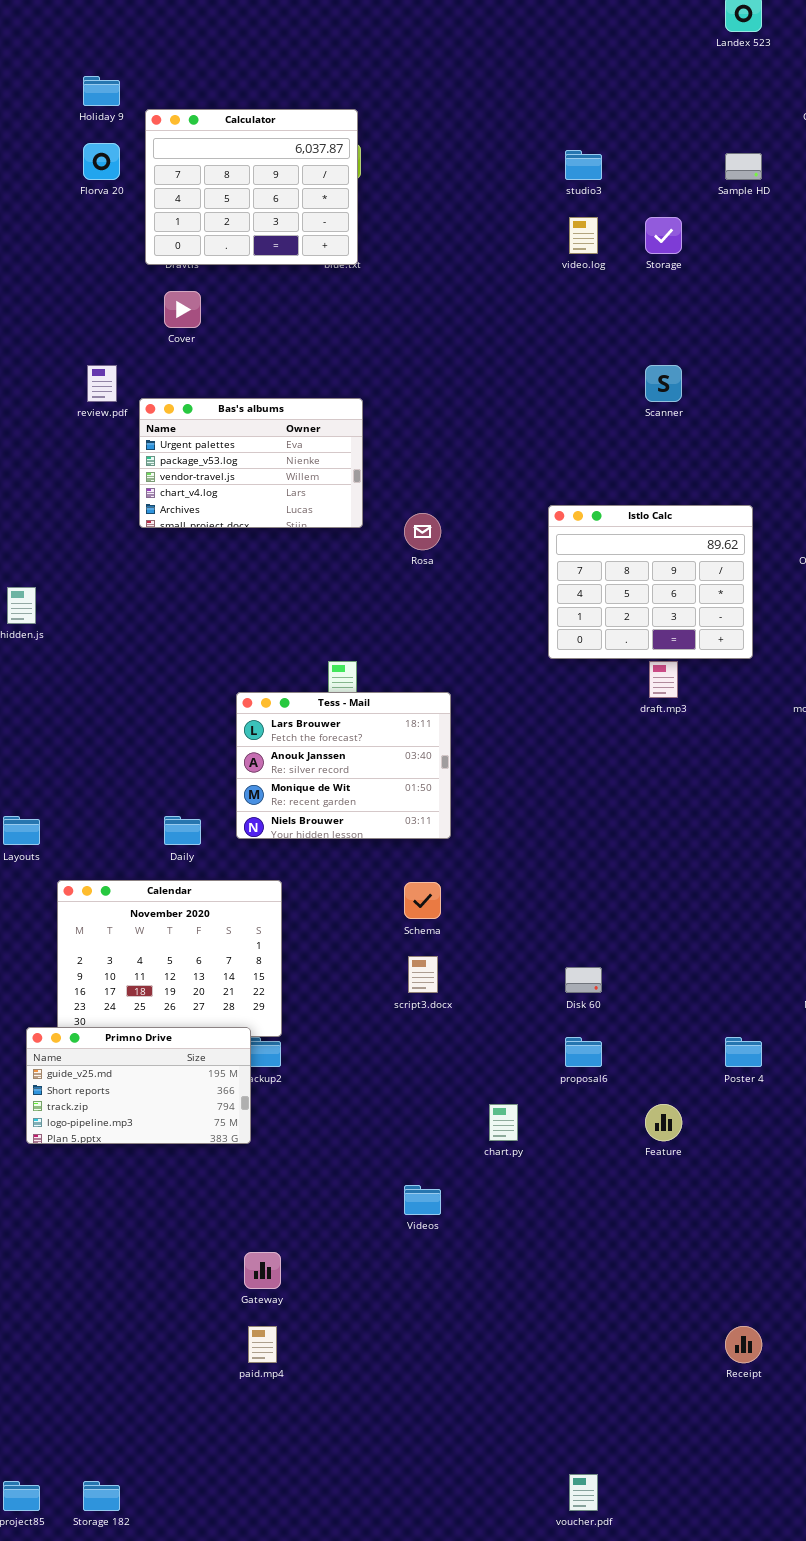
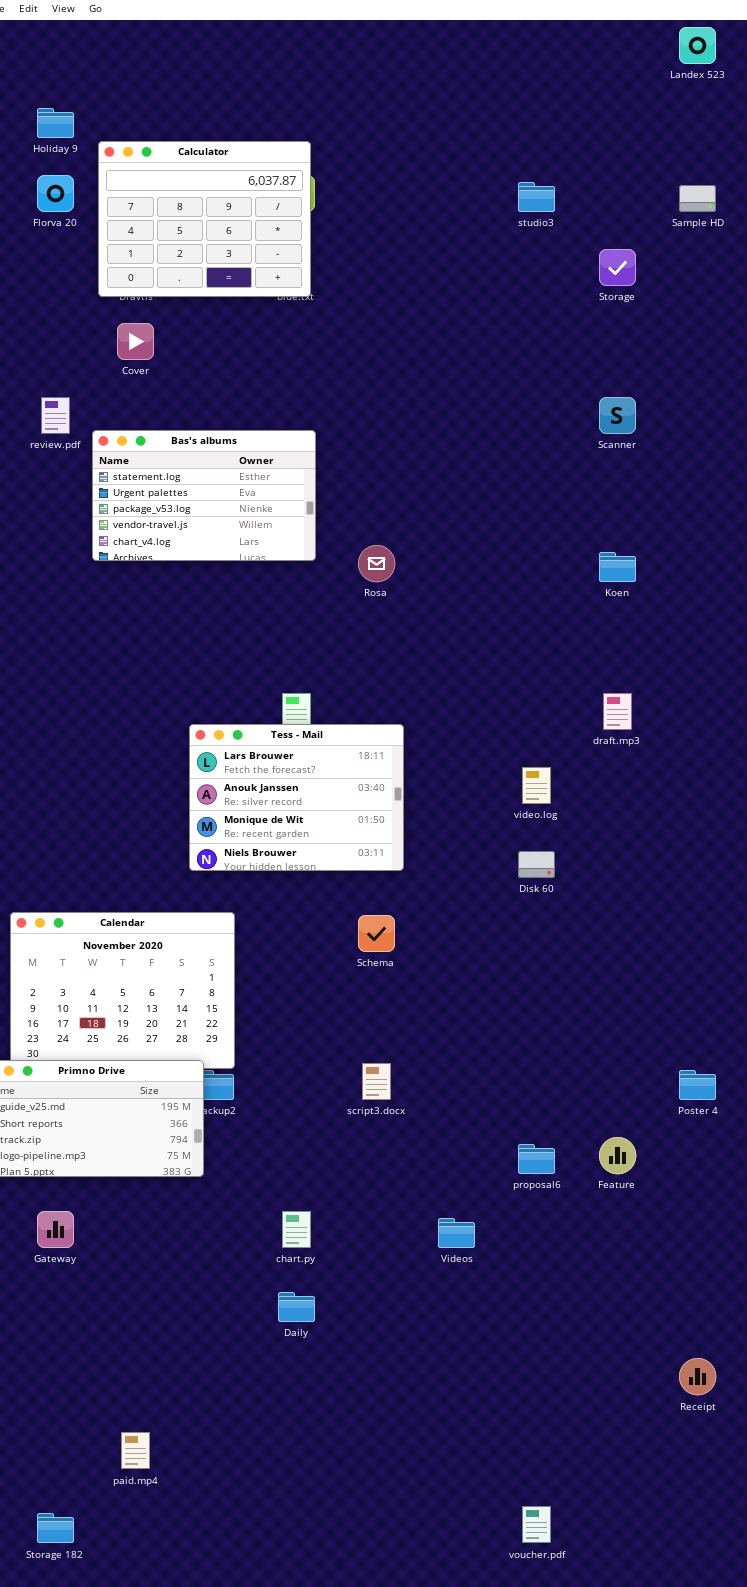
video.log: [569,217,598,254] -> [522,767,551,804], moved
Bas's albums: [139,398,363,528] -> [92,430,316,561], scrolled up 1 row
Istlo Calc: [548,505,753,659] -> none, closed
Daily: [164,816,201,845] -> [278,1292,315,1322], moved
script3.docx: [408,956,438,993] -> [362,1063,391,1100], moved
Disk 60: [565,967,602,993] -> [518,851,555,878], moved
proposal6: [565,1037,602,1067] -> [518,1144,555,1174], moved
chart.py: [489,1104,518,1141] -> [282,1211,311,1248], moved
Videos: [404,1185,441,1215] -> [438,1218,475,1248], moved
Gateway: [244,1252,281,1289] -> [37,1211,74,1248], moved
paid.mp4: [248,1326,277,1363] -> [121,1432,150,1469], moved

